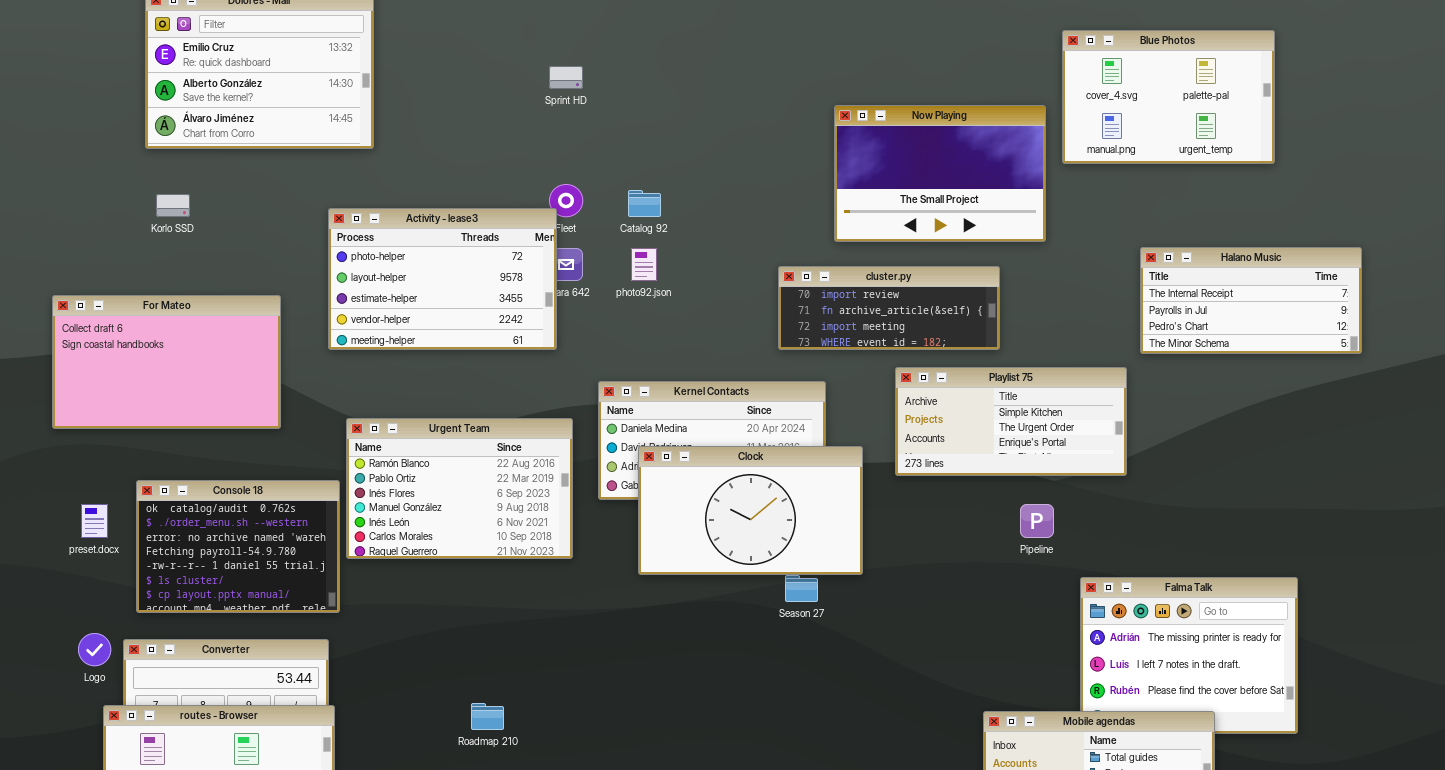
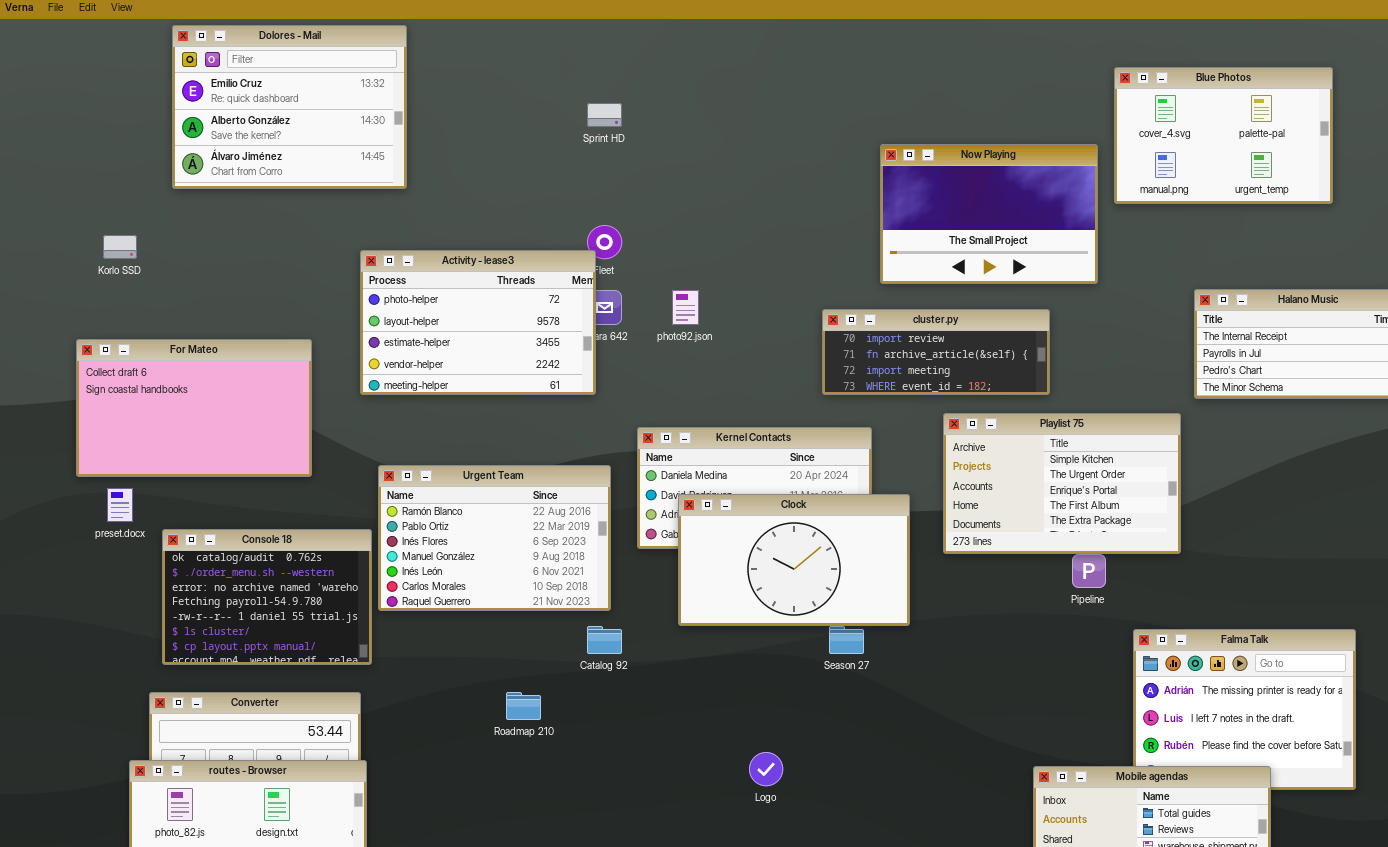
Catalog 92: [628,190,661,217] -> [587,626,622,654], moved
Korlo SSD: [156,194,190,217] -> [103,235,137,259], moved
Playlist 75: [895,367,1127,476] -> [943,413,1181,554], resized
preset.docx: [81,504,108,538] -> [107,488,133,522], moved
Logo: [78,633,111,666] -> [749,752,783,786], moved
Roadmap 210: [471,703,504,730] -> [506,692,541,720], moved

